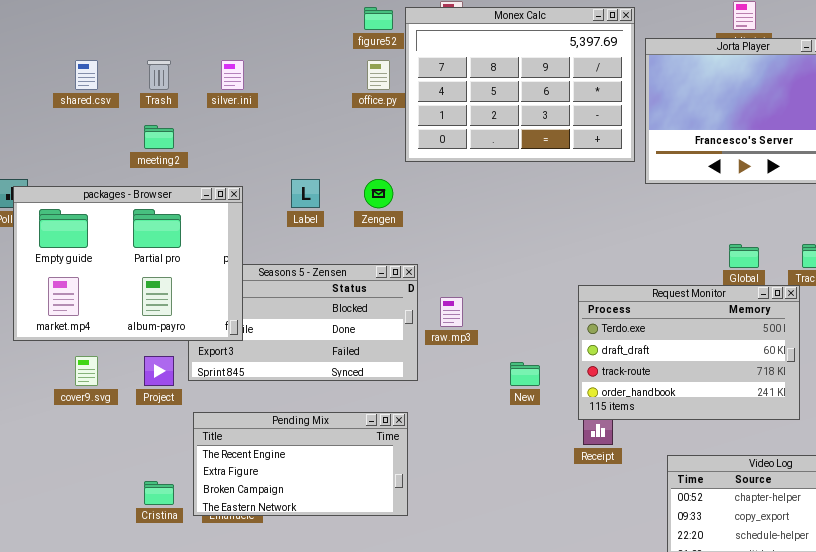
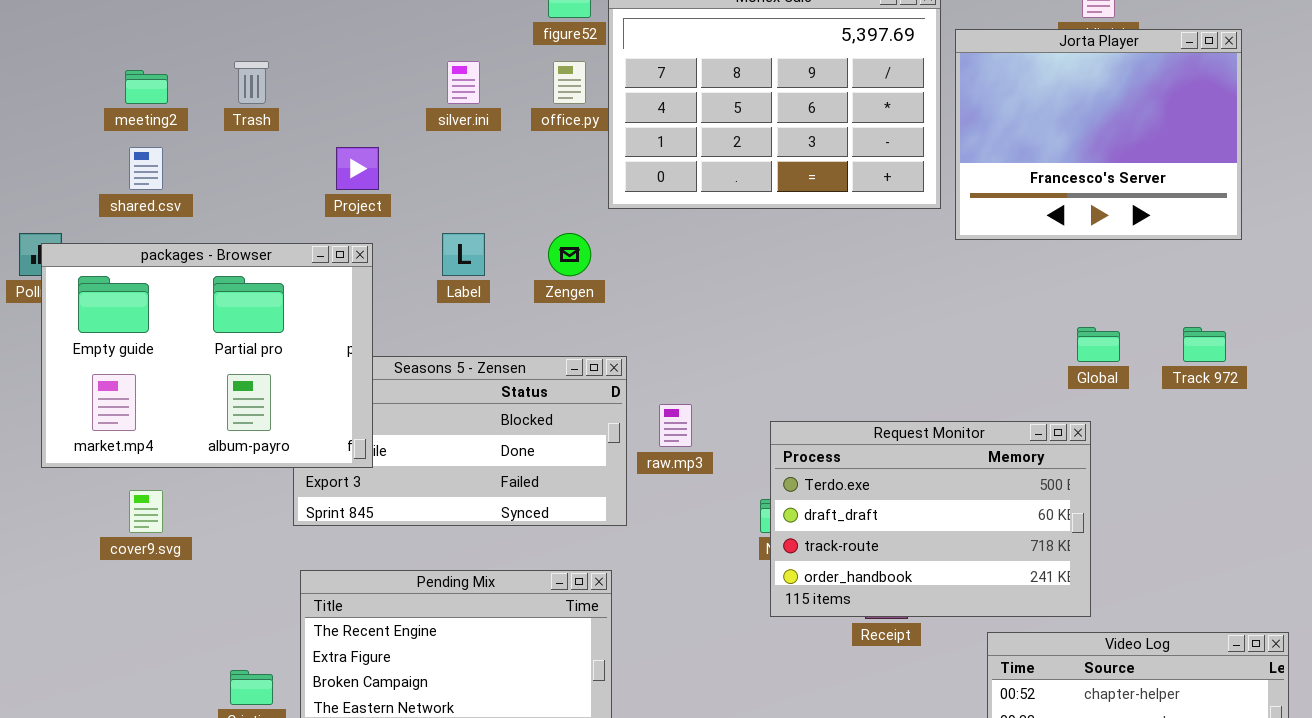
shared.csv: [75,60,98,90] -> [129,147,163,190], moved
silver.ini: [221,60,244,90] -> [447,61,480,104], moved
meeting2: [144,125,174,149] -> [125,70,168,104], moved
Request Monitor: [578,285,800,420] -> [770,421,1091,617], moved
Project: [144,356,174,386] -> [336,147,379,190], moved

